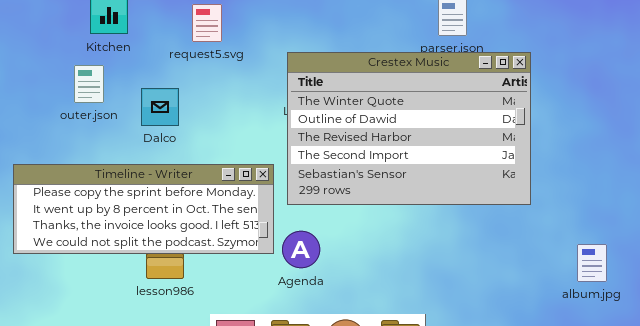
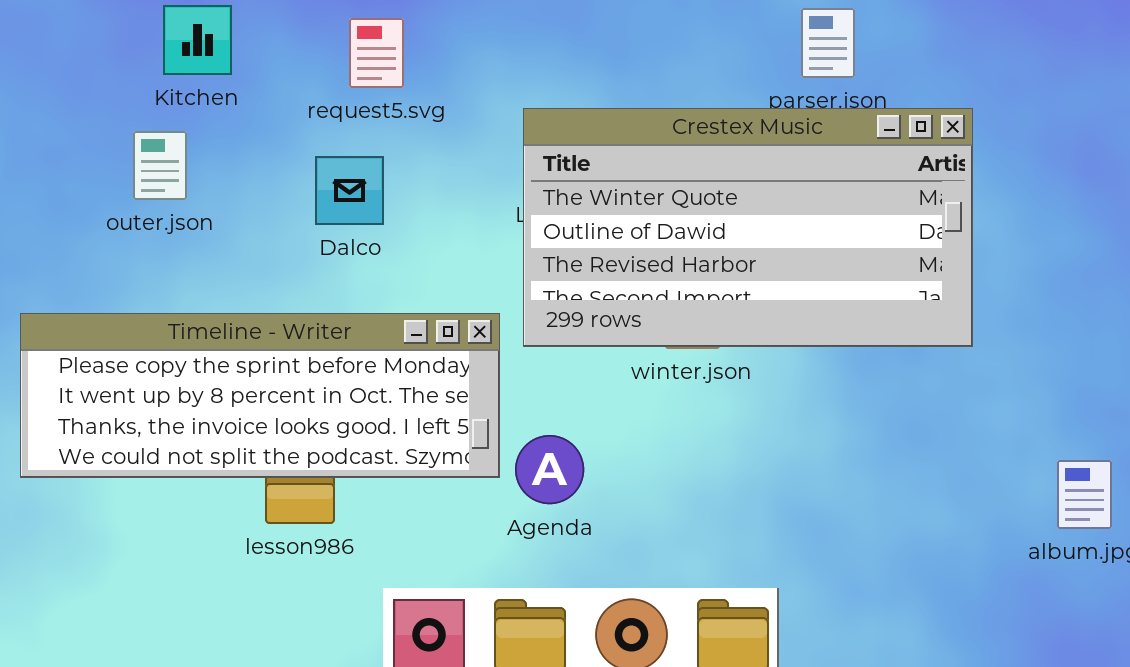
Crestex Music: [287,52,531,205] -> [523,108,973,347], resized
Dalco: [141,88,179,126] -> [315,156,384,225], moved

